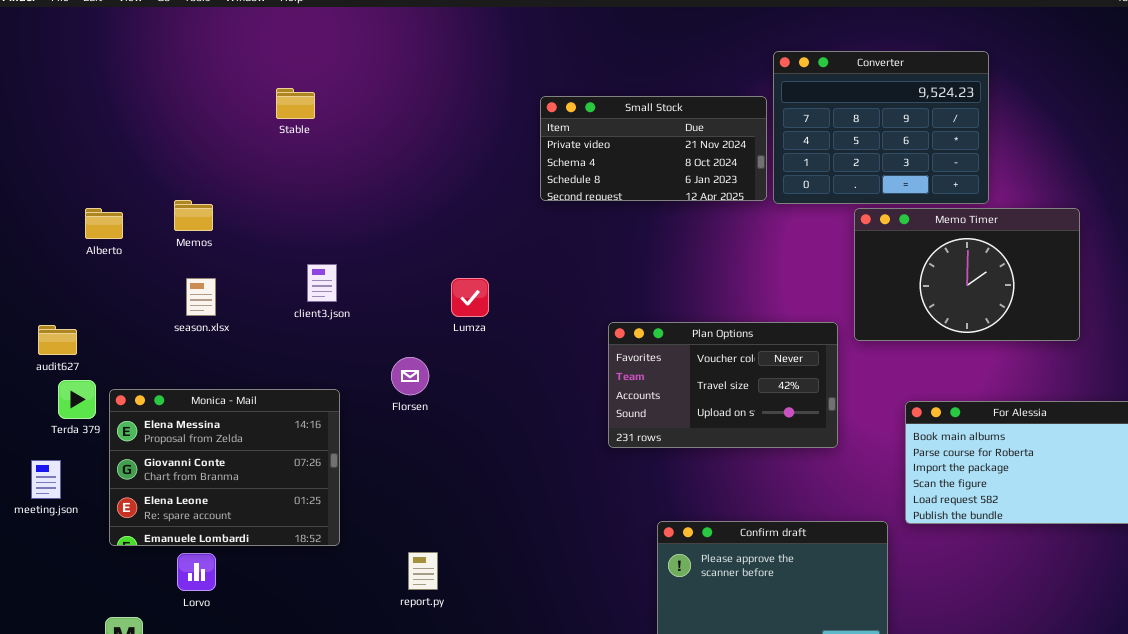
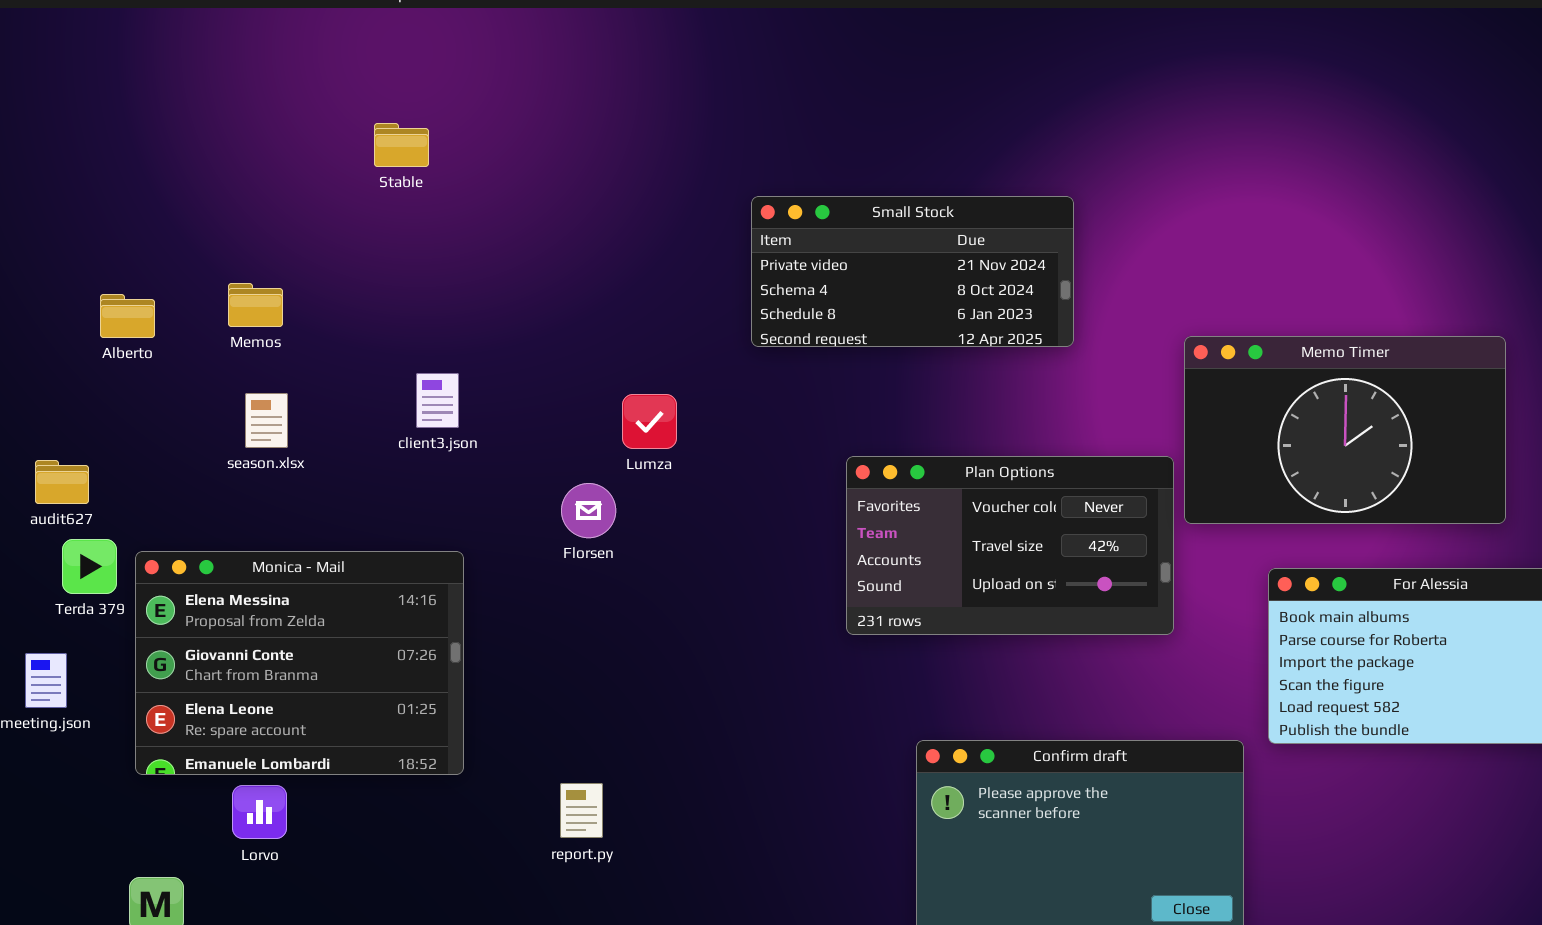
Converter: [773,51,989,204] -> none, closed
Small Stock: [540,96,767,201] -> [751,196,1074,347], moved
Memo Timer: [854,208,1080,341] -> [1184,336,1506,524], moved
Florsen: [391,357,429,395] -> [561,483,616,538], moved

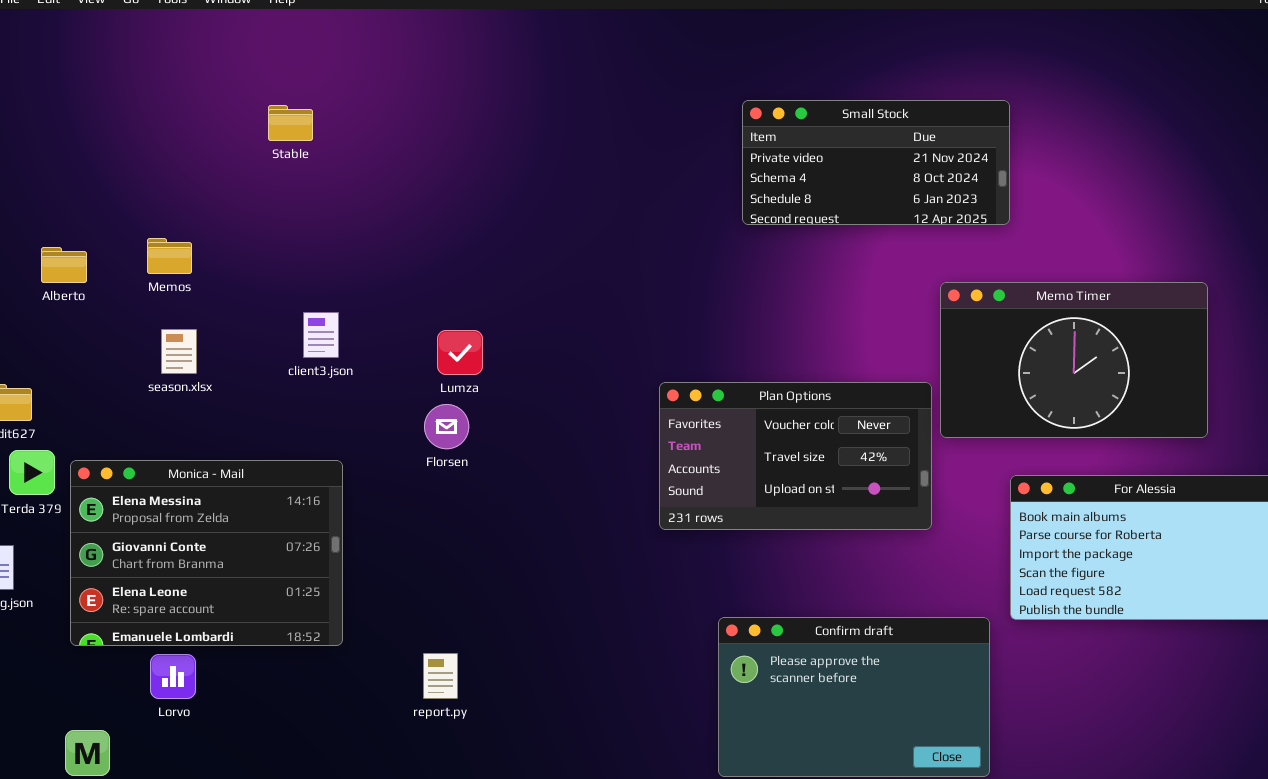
Small Stock: [751,196,1074,347] -> [742,100,1010,225], moved
Lumza: [622,394,677,449] -> [437,330,483,375], moved

